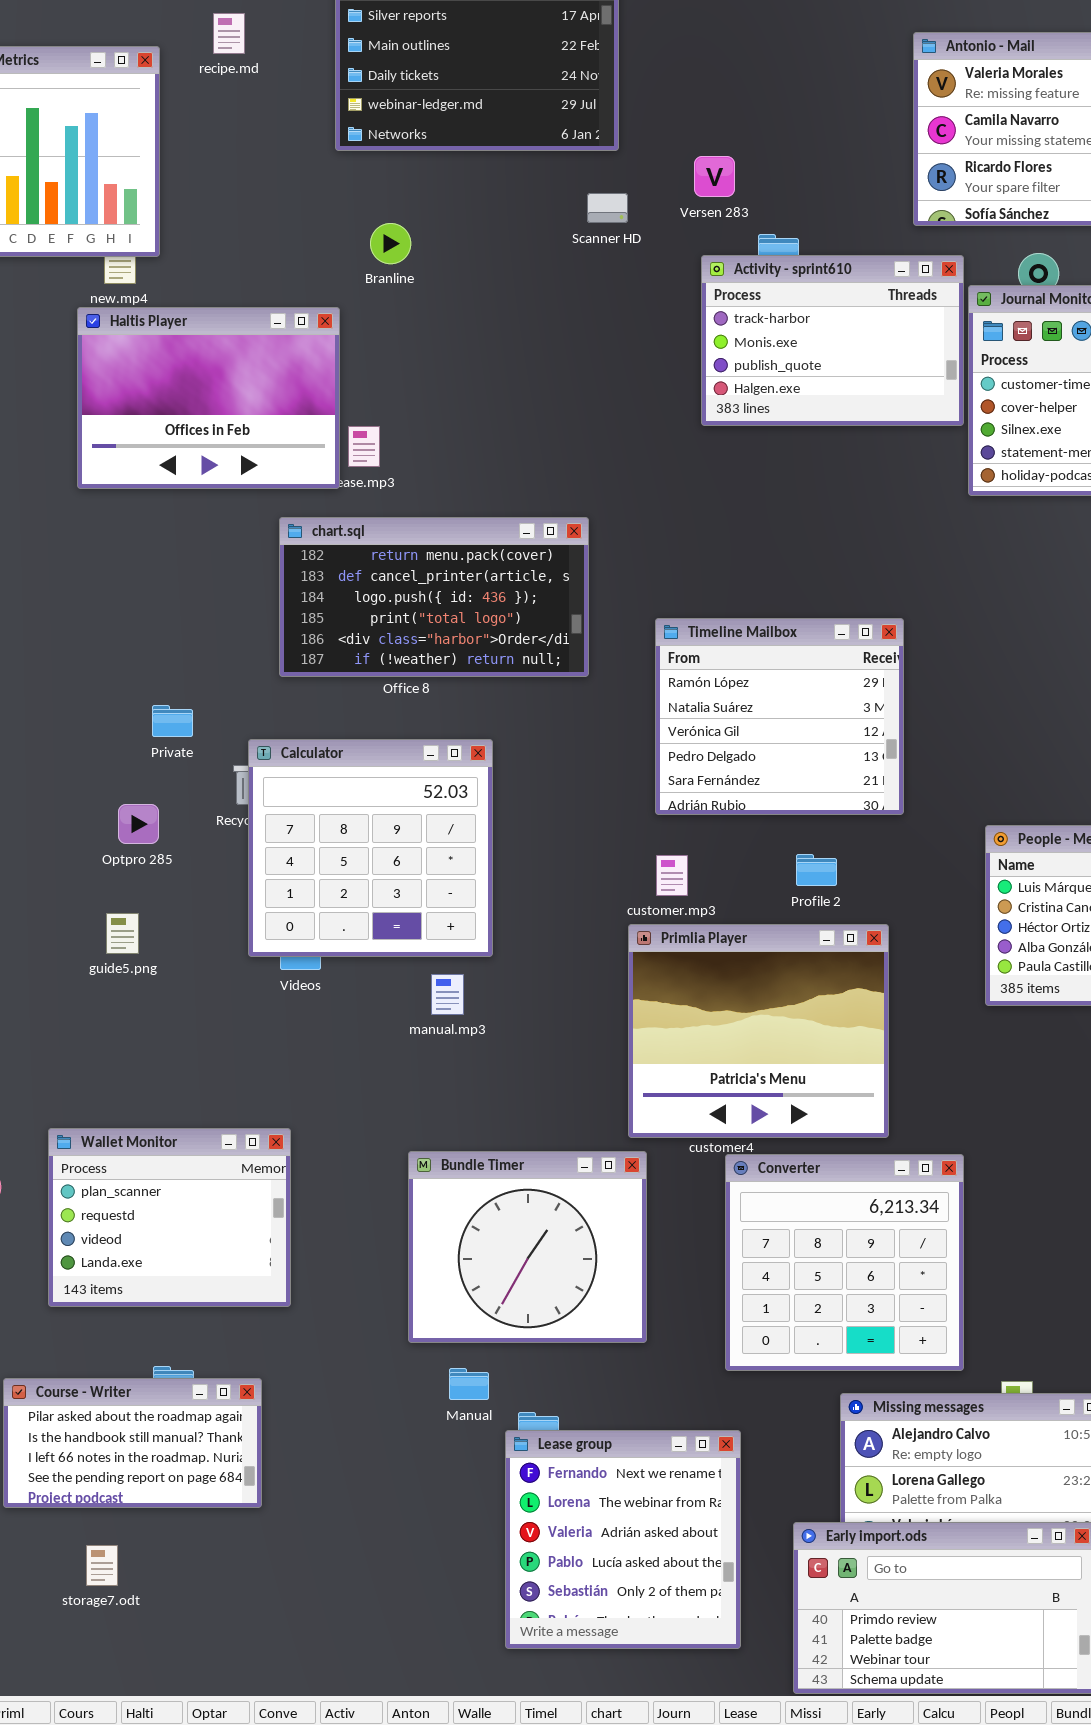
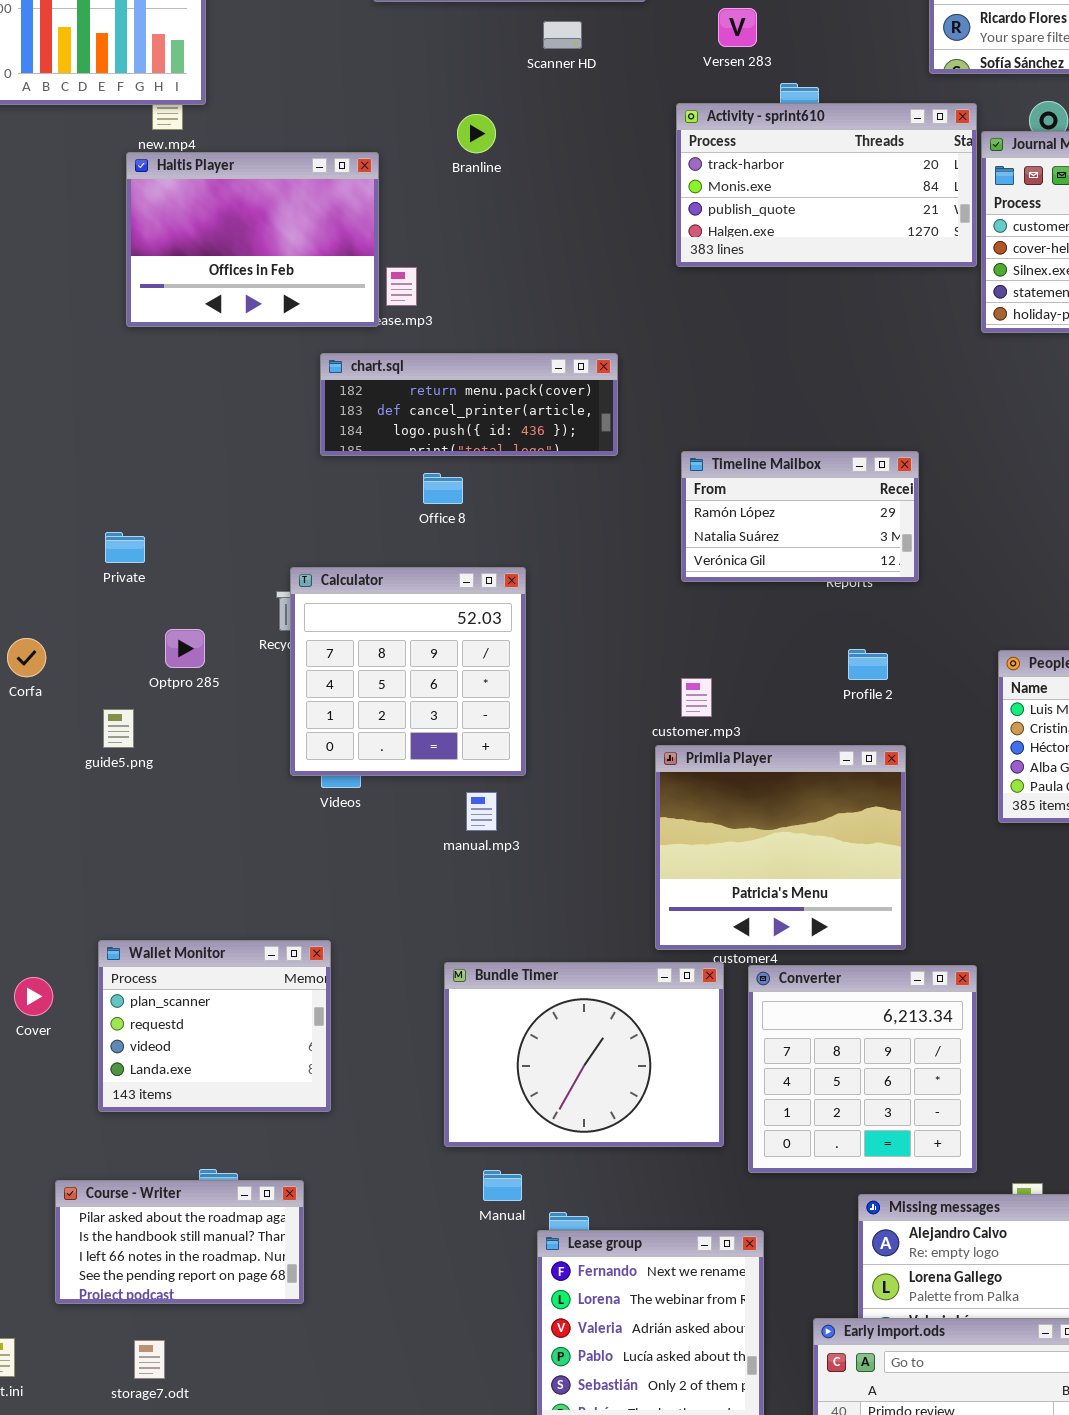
Scanner HD: [587,193,628,223] -> [543,21,582,49], moved
Branline: [370,223,411,264] -> [457,114,496,153], moved
Activity - sprint610: [701,255,964,426] -> [676,103,977,267], resized
chart.sql: [279,517,589,677] -> [320,353,618,456], resized
Timeline Mailbox: [655,618,904,815] -> [681,451,919,582], resized
Private: [152,705,193,737] -> [105,532,145,563], moved
Profile 2: [796,854,837,886] -> [848,649,888,680], moved
guide5.png: [106,913,139,954] -> [103,709,134,748], moved
Bundle Timer: [408,1151,647,1343] -> [444,962,724,1147], resized

